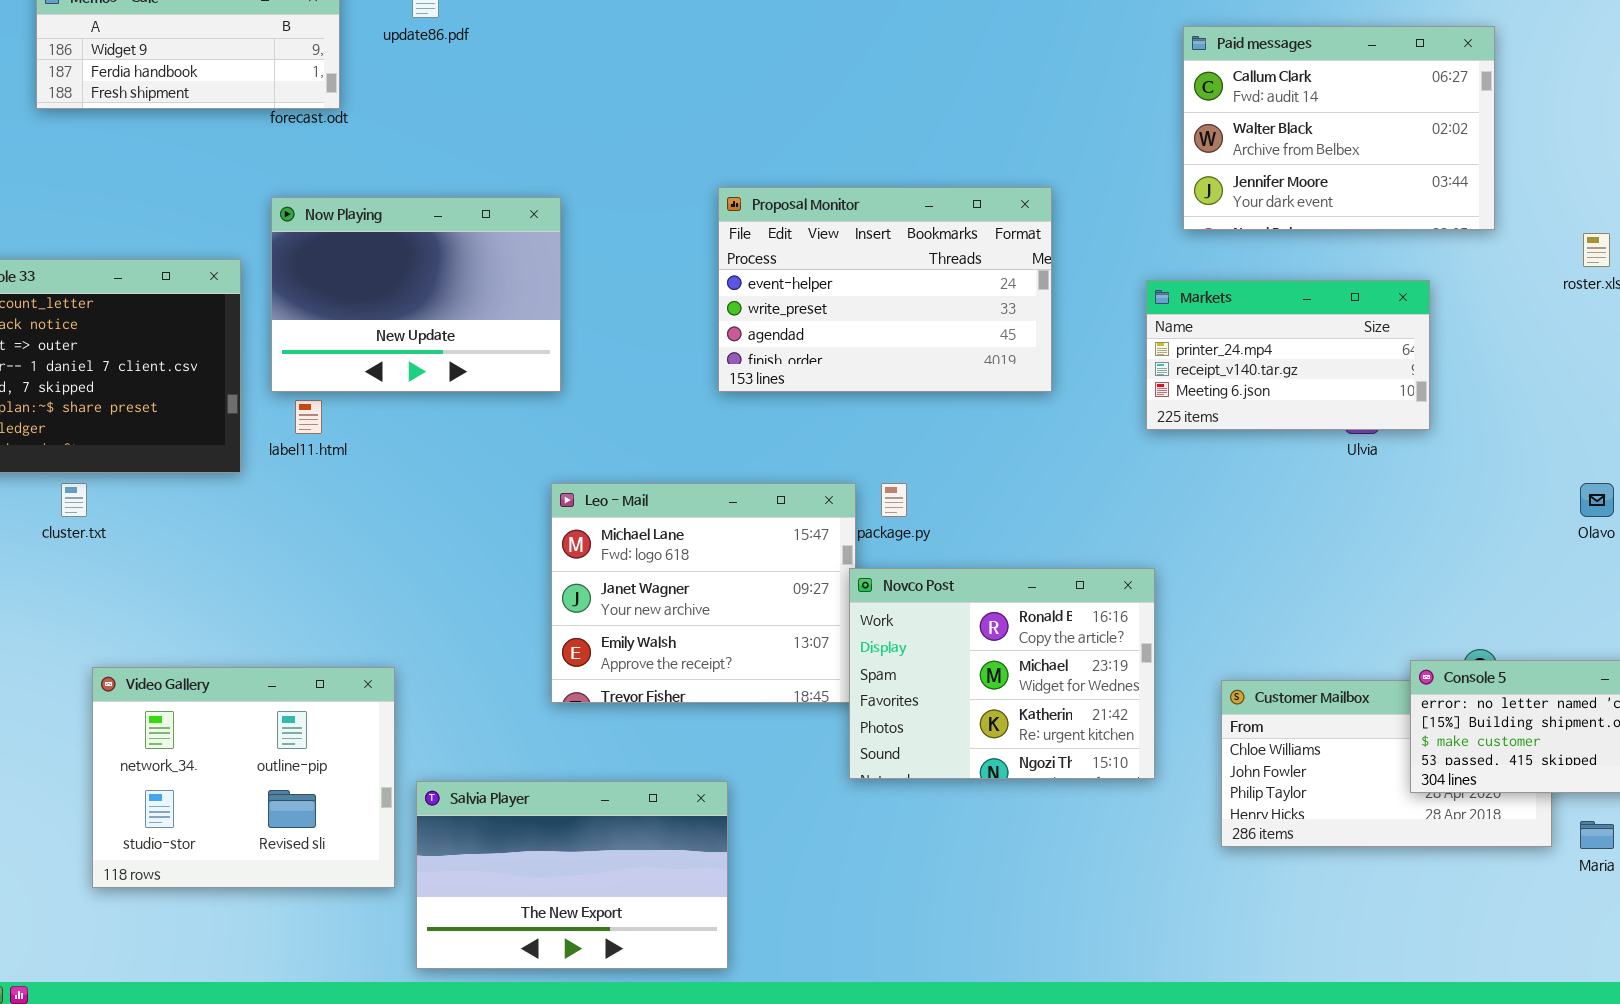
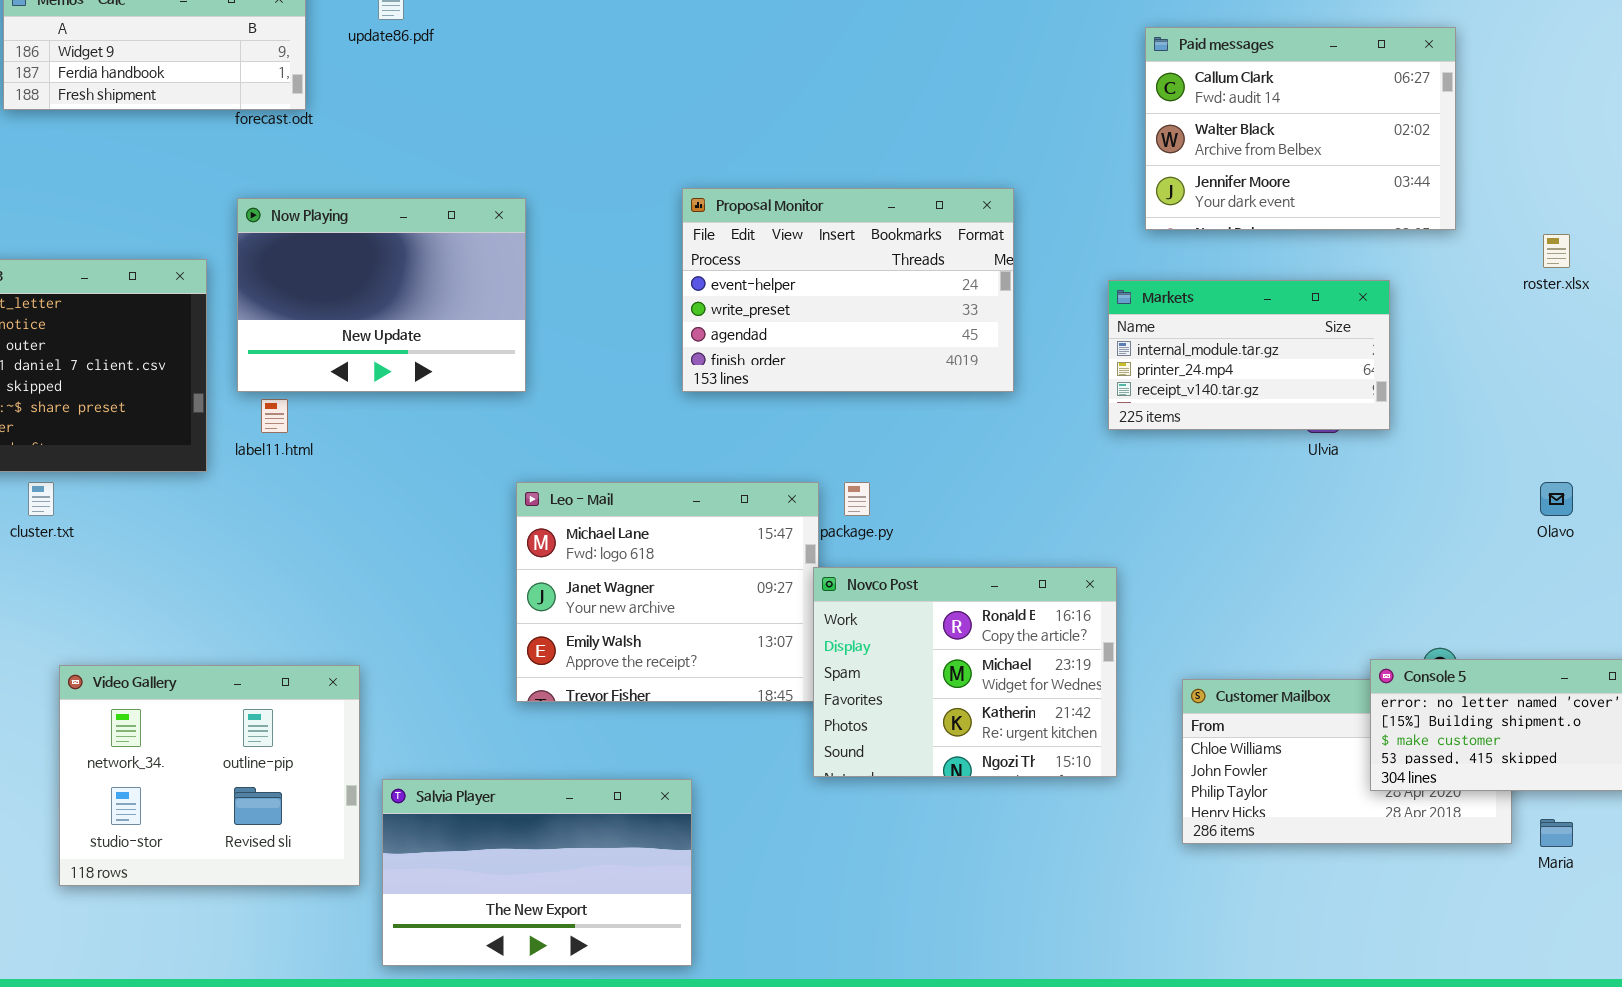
Markets: [1146,280,1430,430] -> [1108,280,1390,430], scrolled up 1 row

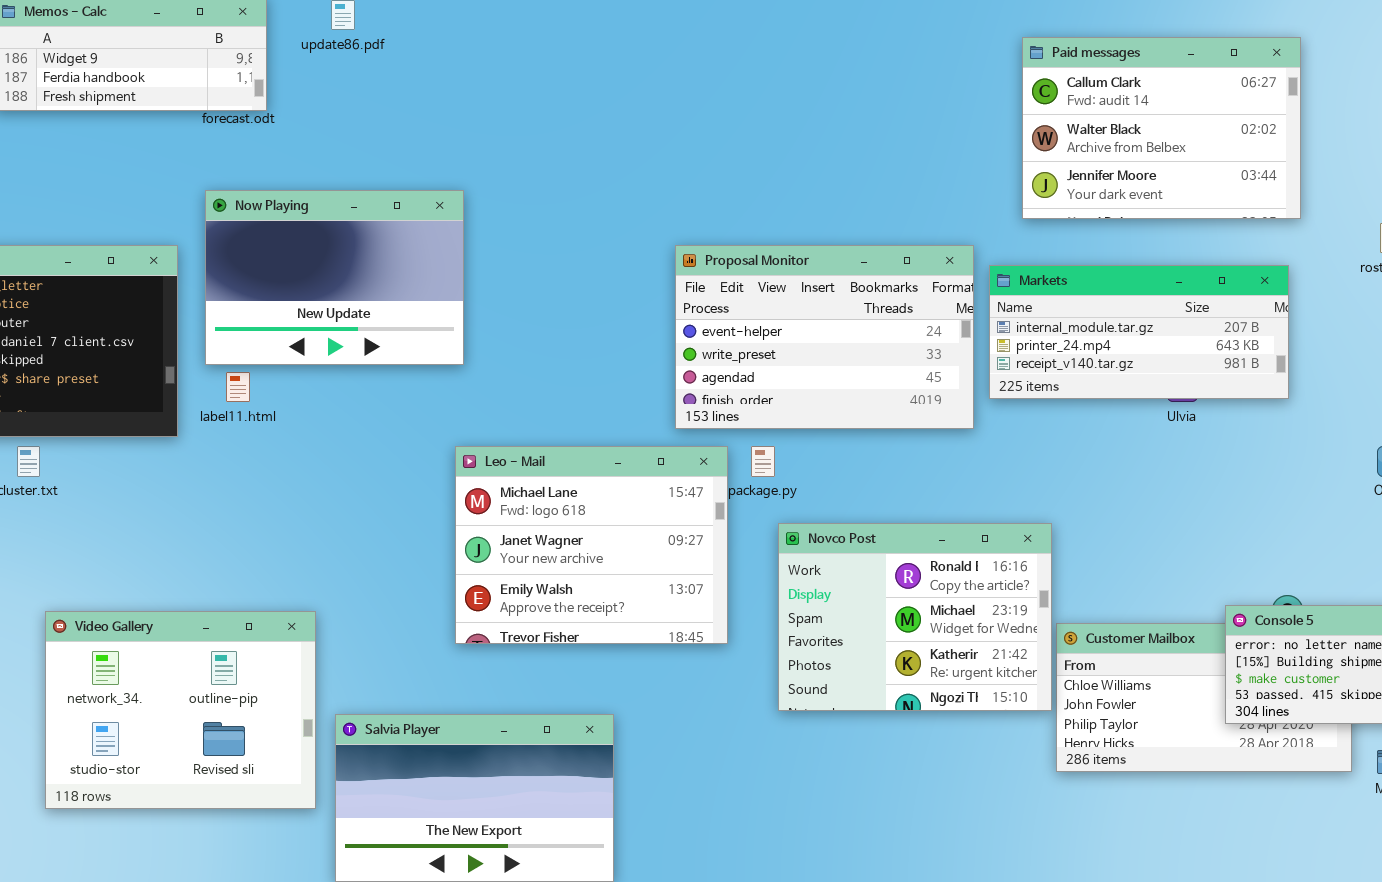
Proposal Monitor: [682,188,1014,392] -> [675,245,974,429], moved
Markets: [1108,280,1390,430] -> [989,265,1289,399], resized
Novco Post: [813,567,1117,777] -> [778,523,1052,711], moved

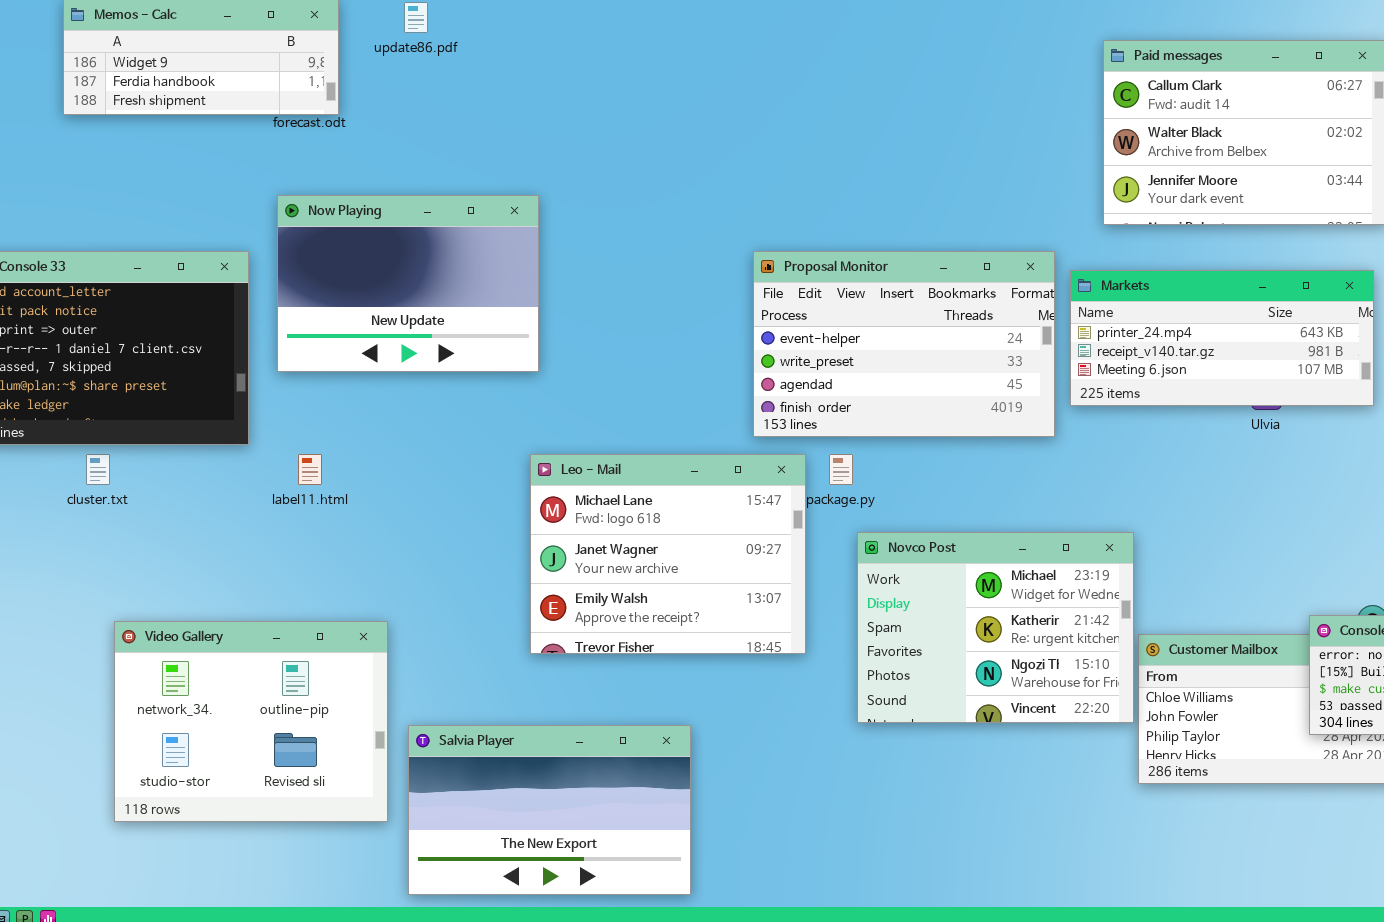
Markets: [989,265,1289,399] -> [1070,270,1374,406], scrolled down 1 row
label11.html: [226,372,250,402] -> [298,454,322,485], moved
Novco Post: [778,523,1052,711] -> [857,532,1134,723], scrolled down 1 row

